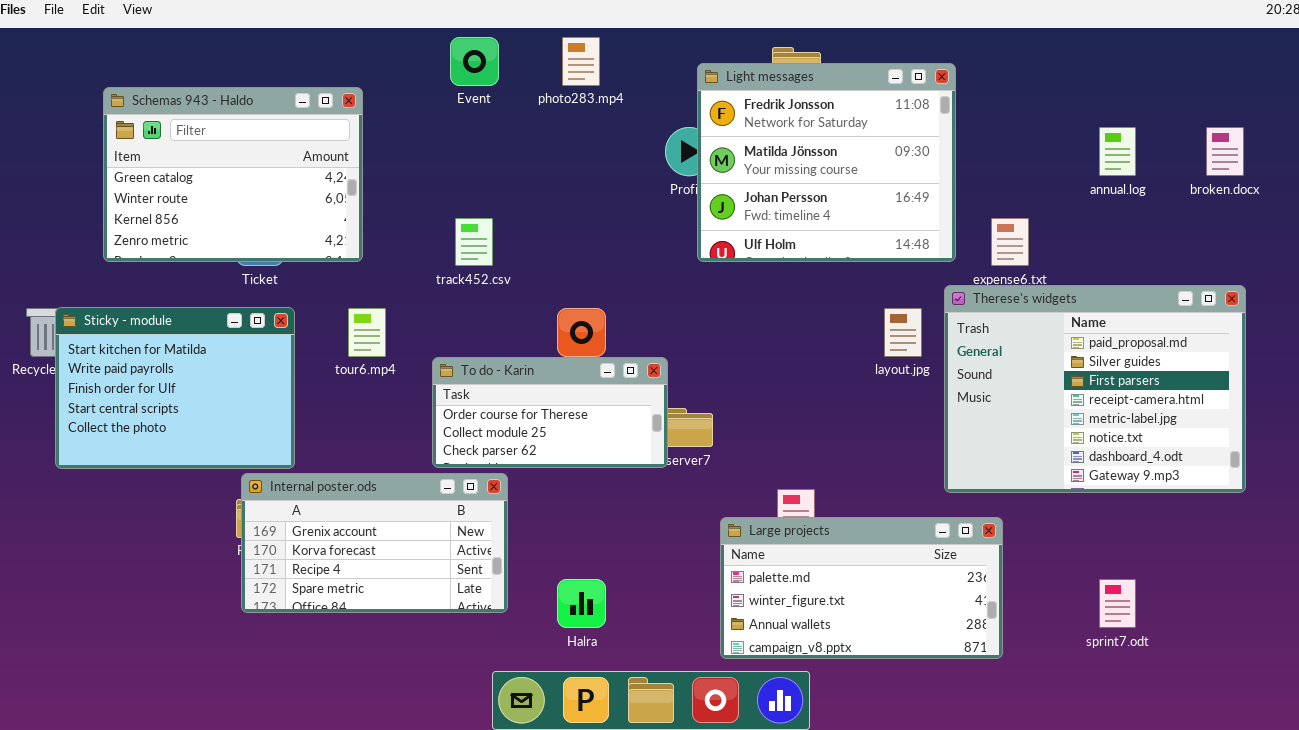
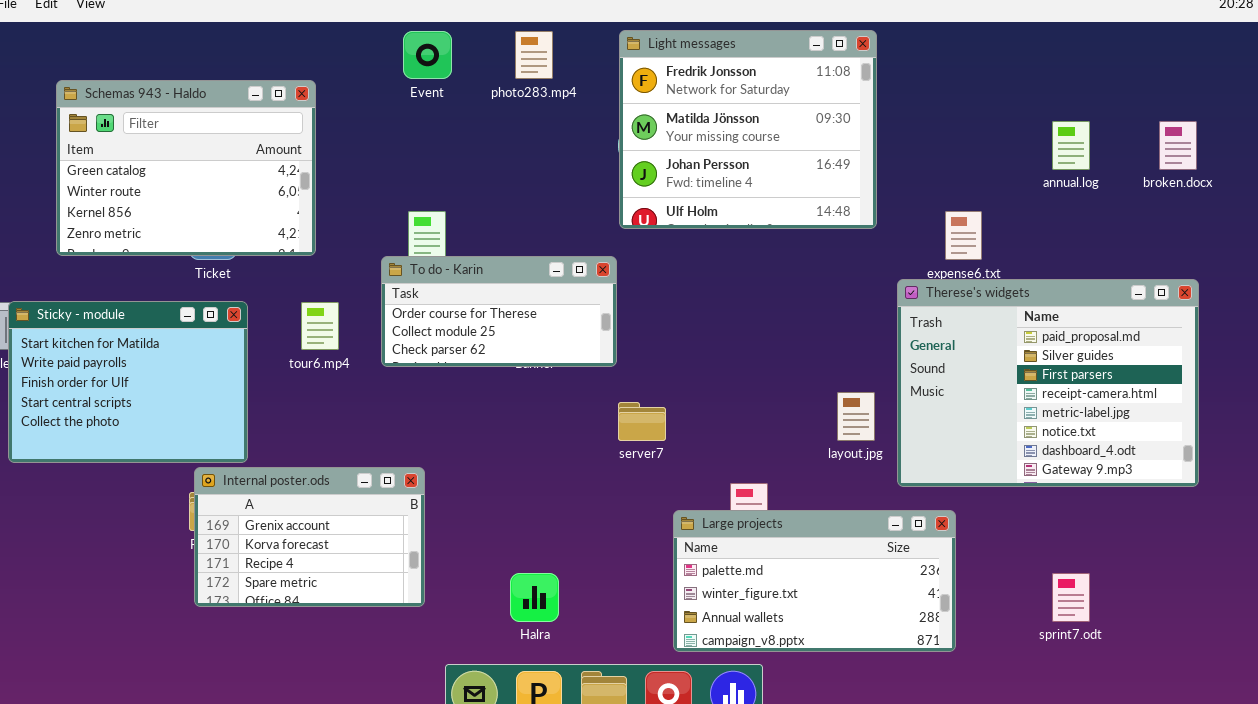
Light messages: [697,63,956,262] -> [619,30,877,229], moved
layout.jpg: [884,308,922,357] -> [837,392,875,441], moved
To do - Karin: [432,357,668,468] -> [381,256,617,367], moved
Internal poster.ods: [241,473,508,613] -> [194,467,425,607], resized

